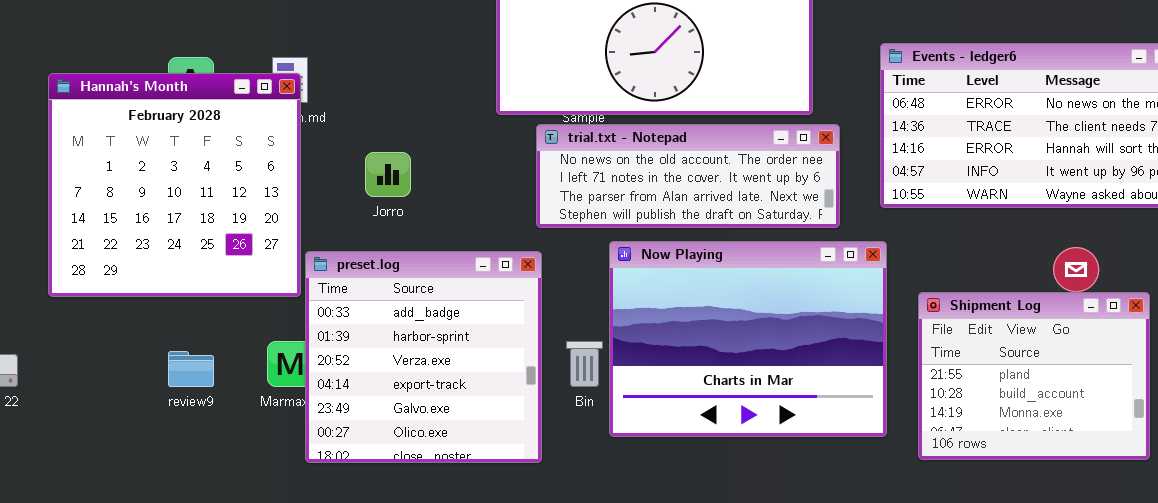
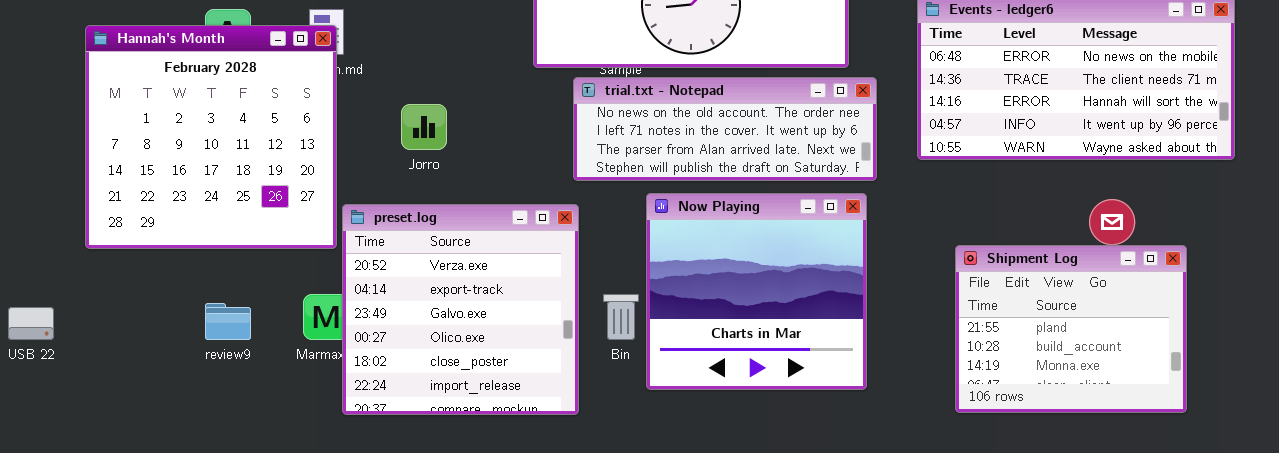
Now Playing: [609,241,887,437] -> [646,193,867,390], resized
preset.log: [305,251,542,463] -> [342,204,579,415], scrolled down 2 rows

